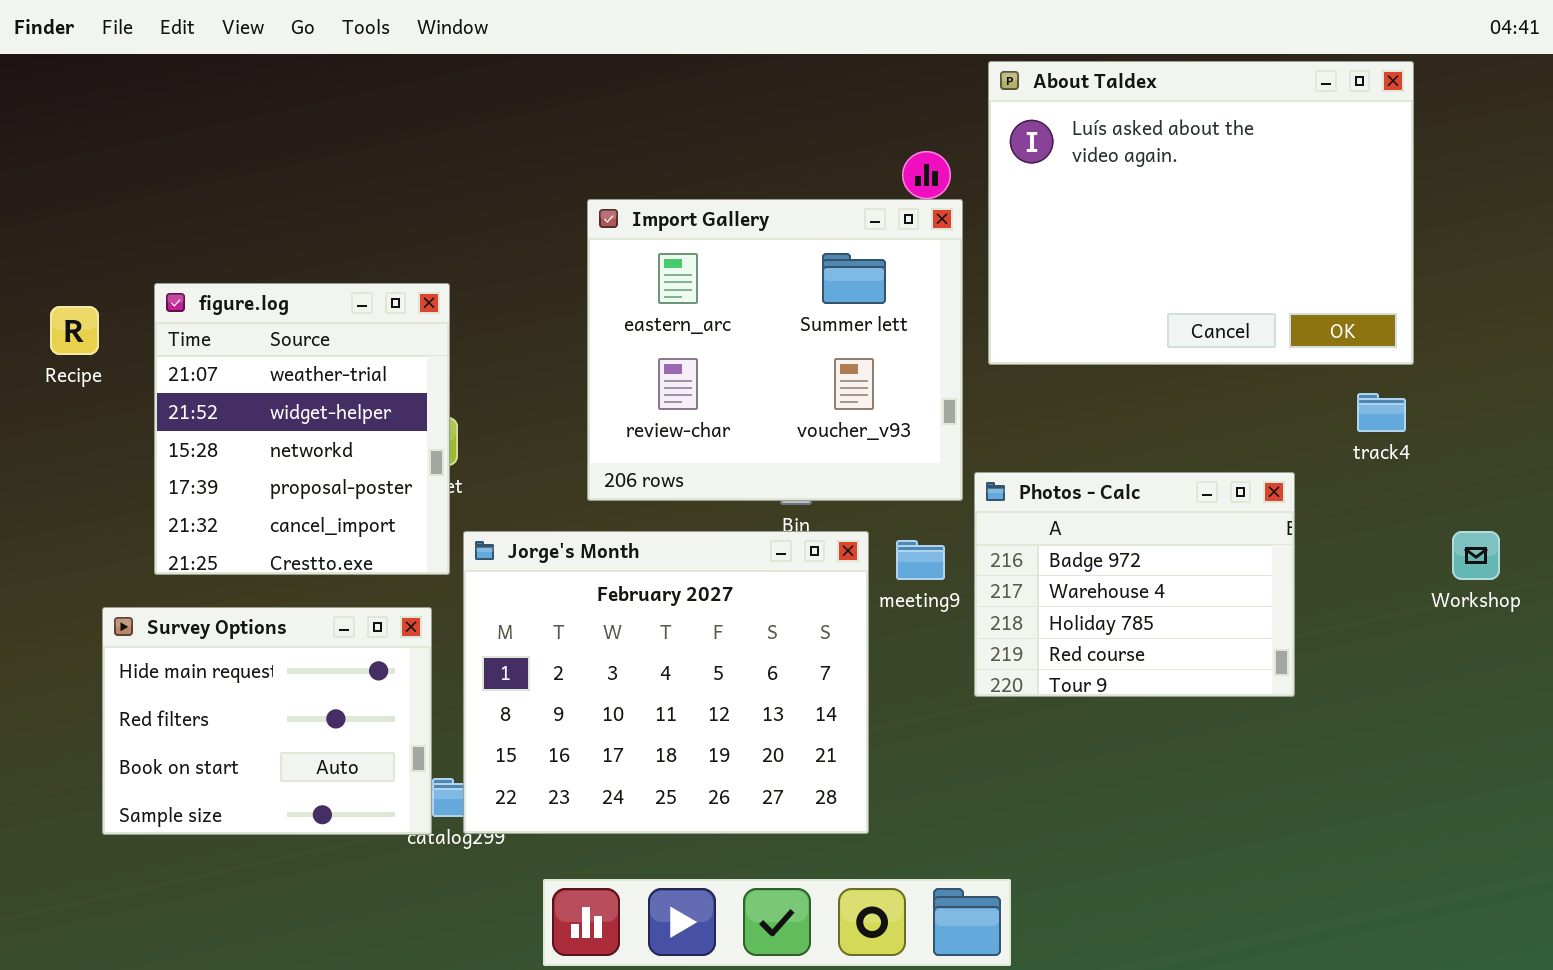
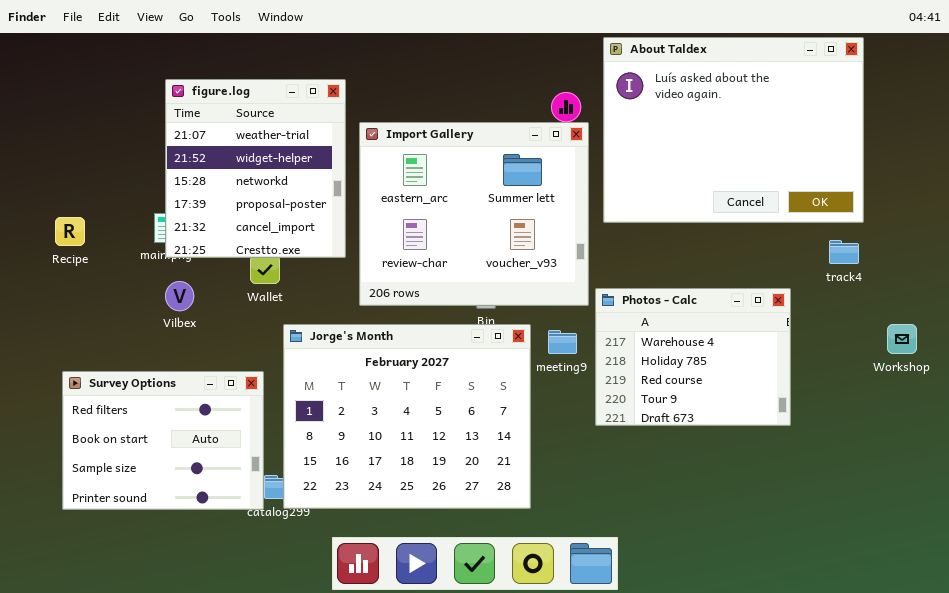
figure.log: [154,283,450,575] -> [165,79,346,258], moved
Recipe: [50,306,99,355] -> [55,217,85,246], moved
Photos - Calc: [974,472,1295,697] -> [595,288,791,426], scrolled down 1 row
Survey Options: [102,607,432,835] -> [62,371,264,510], scrolled down 1 row

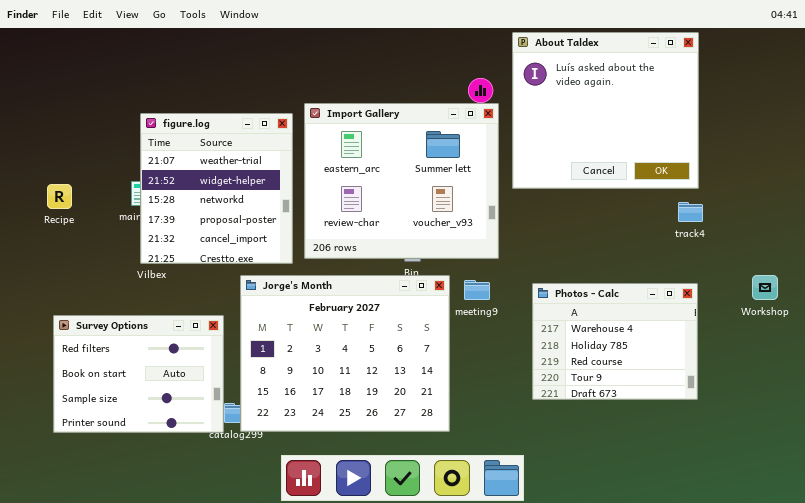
About Taldex: [603,37,864,223] -> [512,32,699,189], resized
figure.log: [165,79,346,258] -> [140,113,293,264], moved
track4: [829,240,859,264] -> [678,202,703,222], moved
Photos - Calc: [595,288,791,426] -> [532,283,698,400], moved

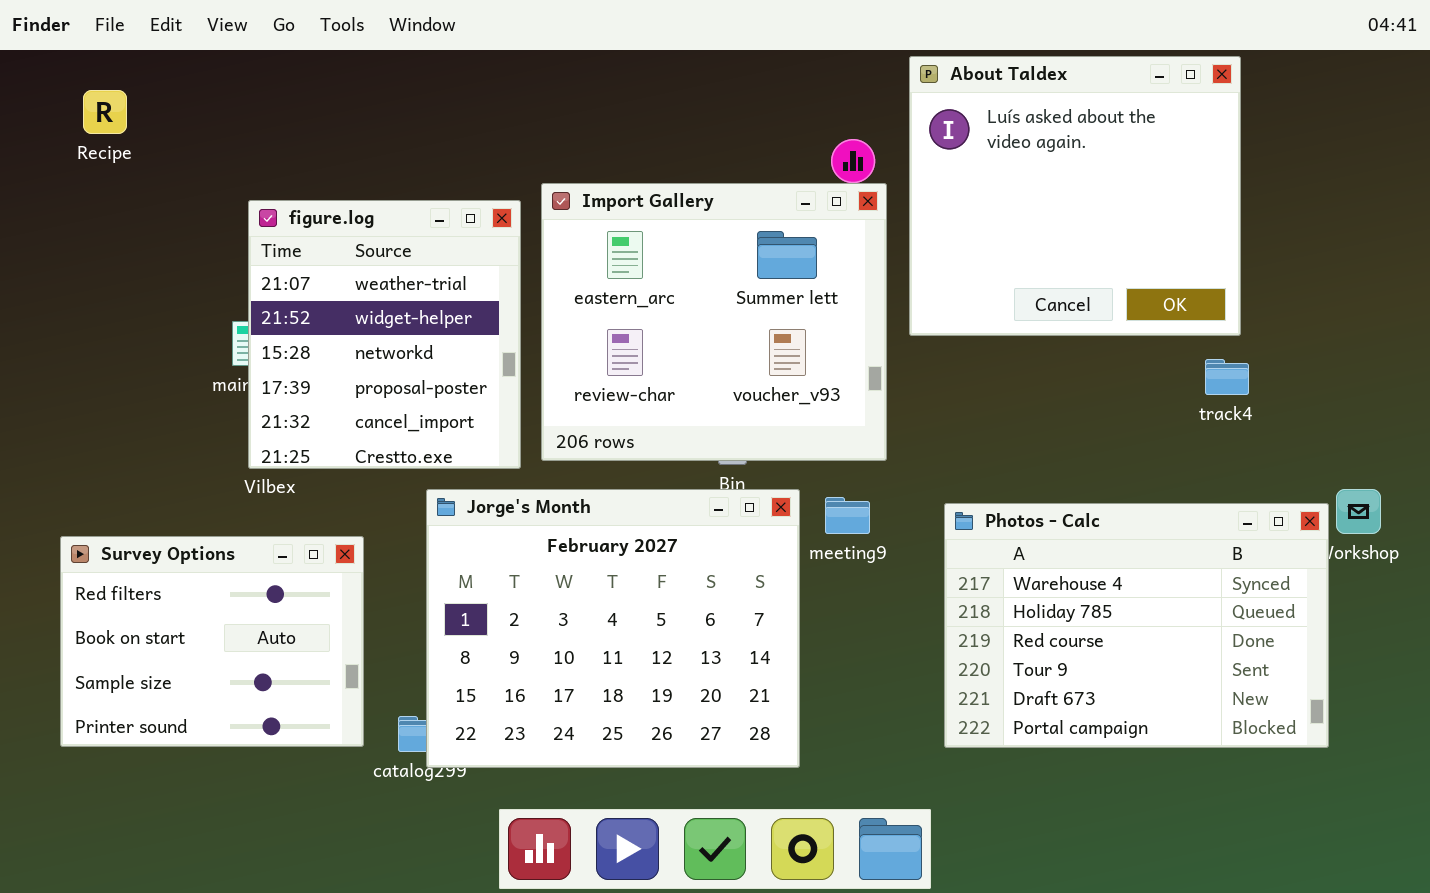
Recipe: [47,184,72,209] -> [83,90,127,134], moved
Photos - Calc: [532,283,698,400] -> [944,503,1329,748], resized
Survey Options: [53,315,224,433] -> [60,536,364,747], moved

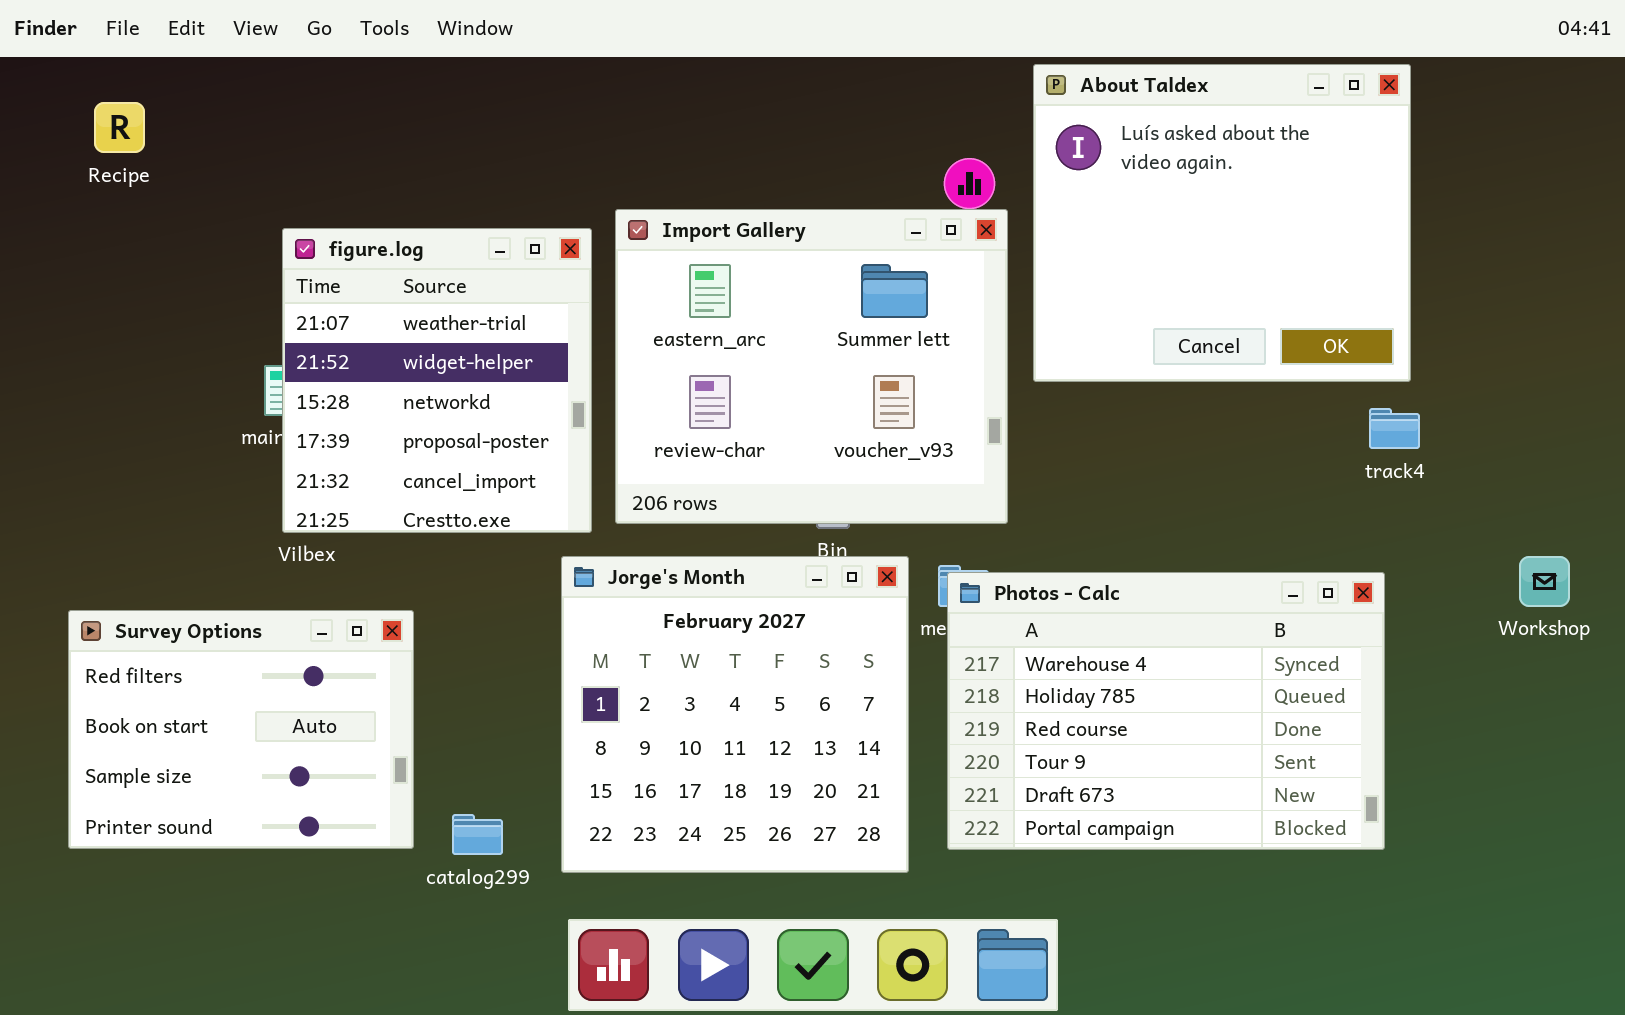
Jorge's Month: [426,489,800,768] -> [561,556,909,873], resized
Photos - Calc: [944,503,1329,748] -> [947,572,1385,850], moved

